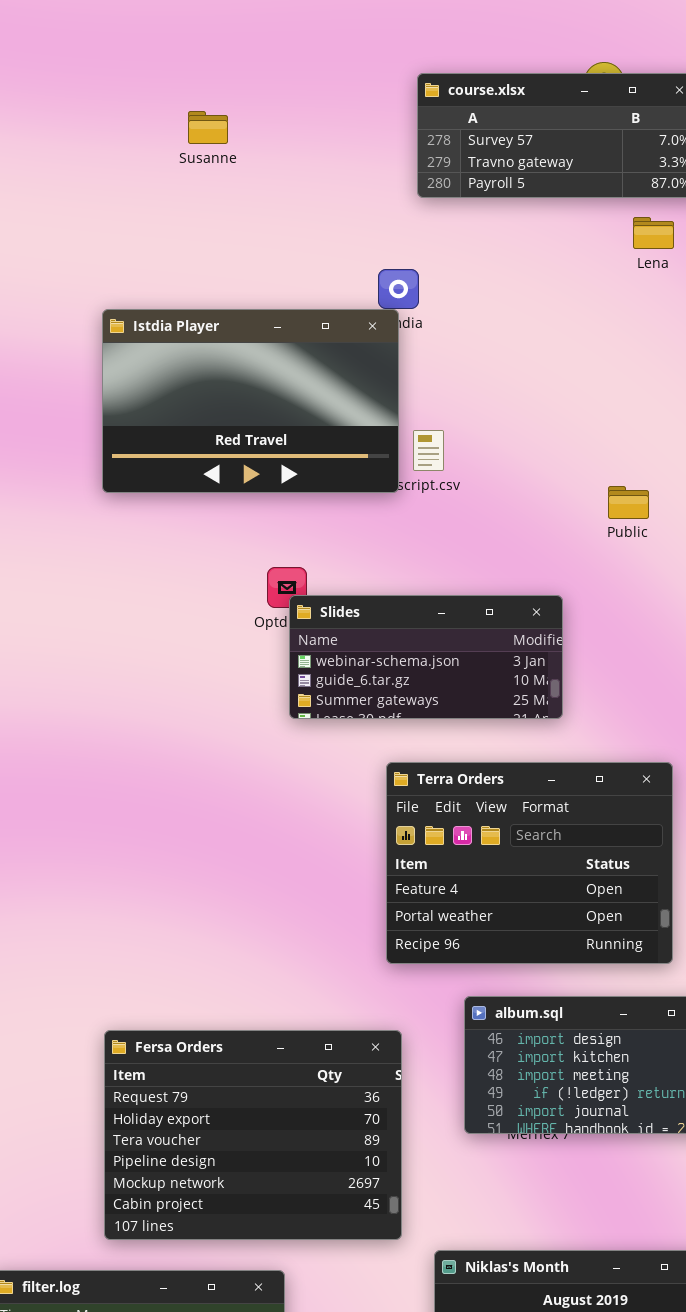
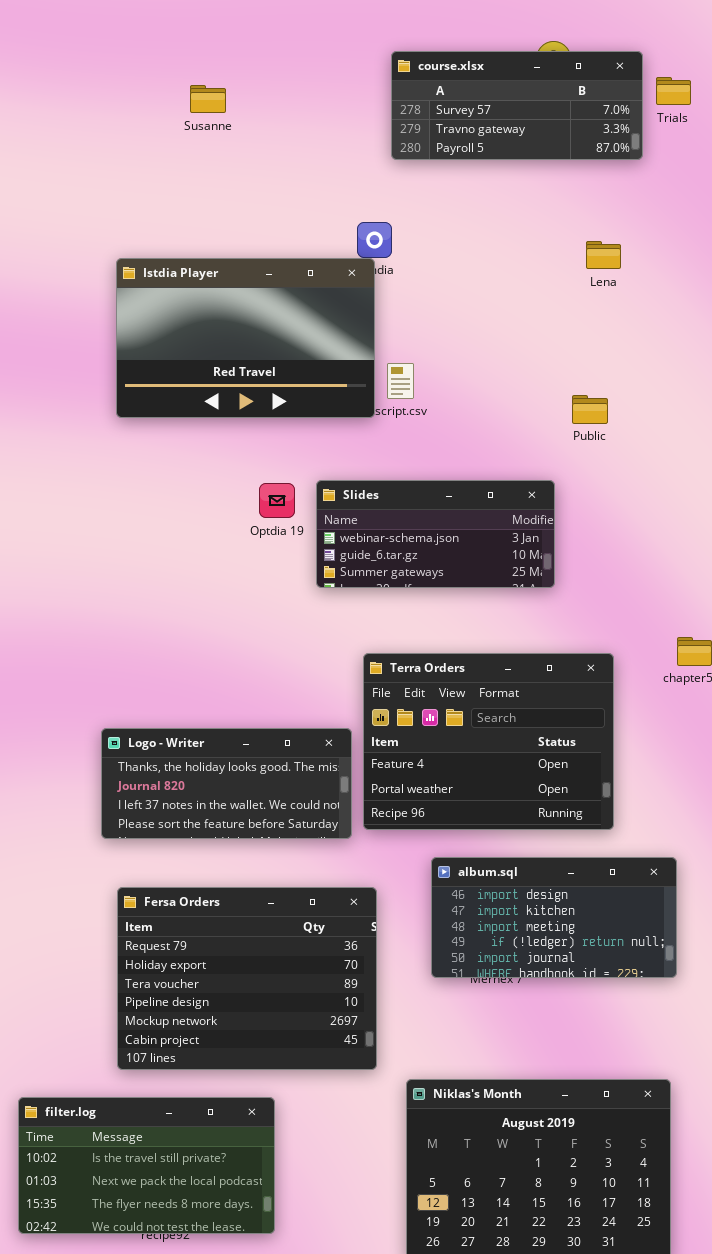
Lena: [633,217,674,249] -> [586,241,621,269], moved
Public: [608,486,649,519] -> [572,395,608,424], moved
Slides: [289,595,563,719] -> [316,480,555,588], moved
Logo - Writer: none -> [101,728,352,839], opened

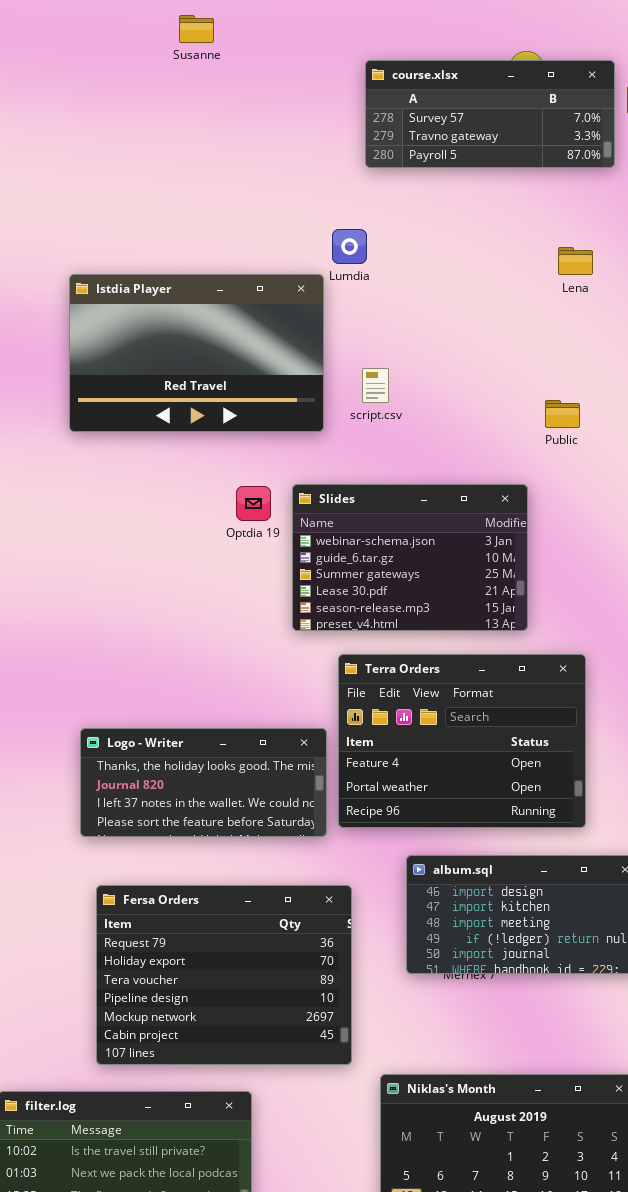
Susanne: [190,85,226,113] -> [179,15,214,43], moved
Istdia Player: [116,258,375,418] -> [69,274,324,432], moved
Slides: [316,480,555,588] -> [292,484,528,631], resized

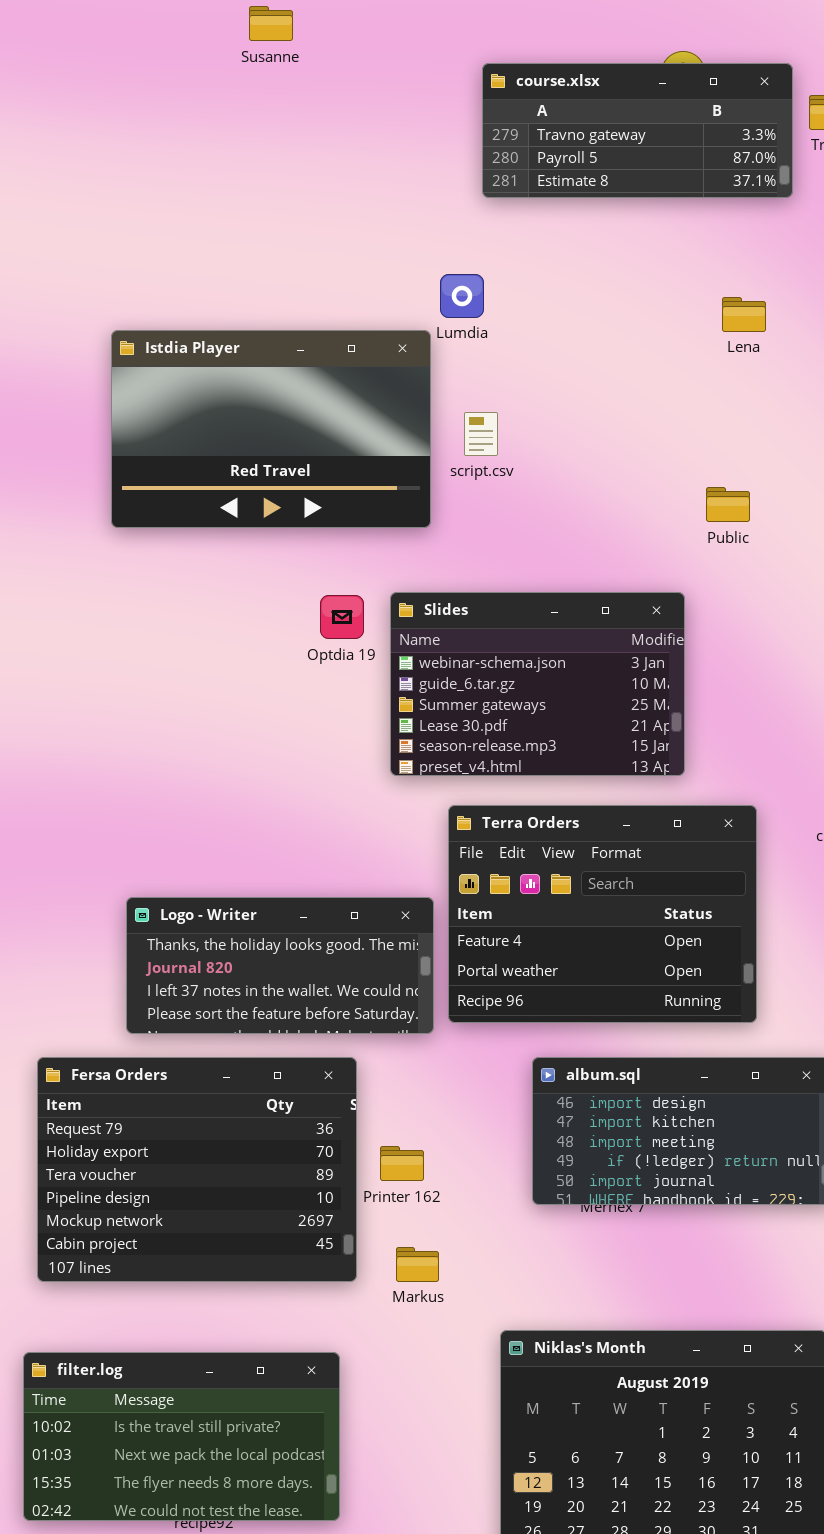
course.xlsx: [365,60,615,168] -> [482,63,793,198], scrolled down 1 row
script.csv: [362,368,389,403] -> [464,412,498,456], moved
Fersa Orders: [96,885,352,1065] -> [37,1057,357,1282], moved

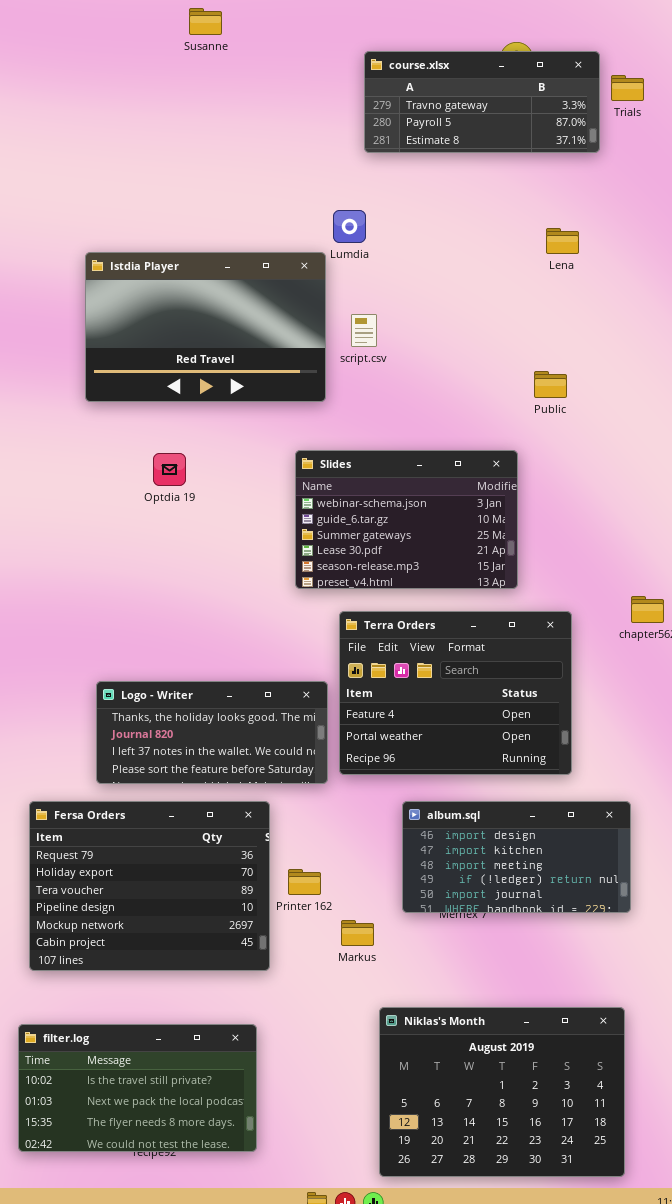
Optdia 19: [320,595,364,639] -> [153,453,186,486], moved
Markus: [396,1247,439,1282] -> [341,920,374,946], moved

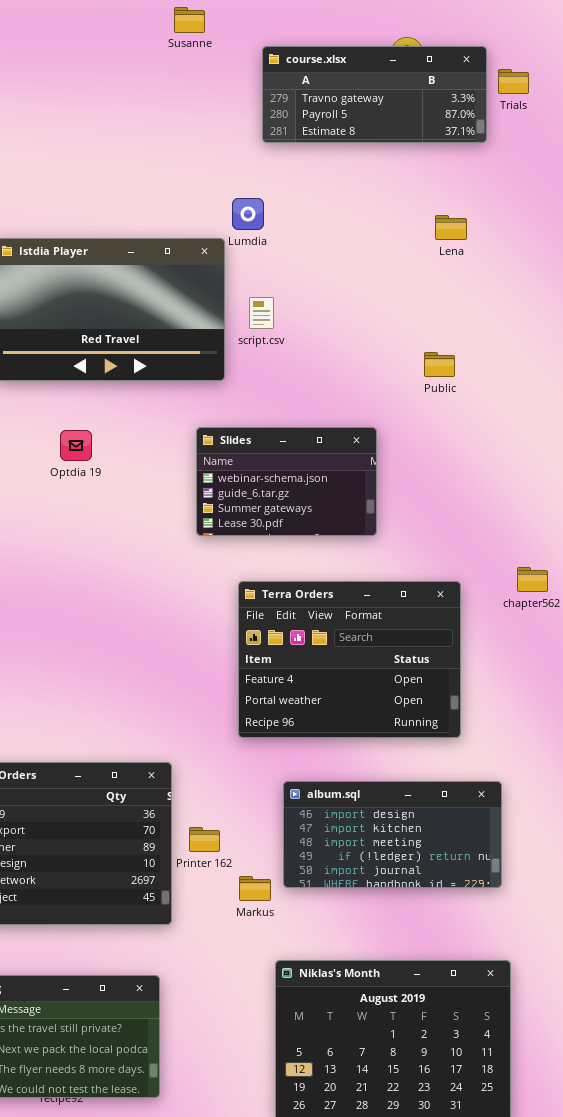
Susanne: [189,8,222,35] -> [174,7,205,33], moved
Slides: [295,450,518,589] -> [196,427,377,536], resized
Logo - Writer: [96,681,328,784] -> none, closed
album.sql: [402,801,631,913] -> [283,781,502,888], moved

